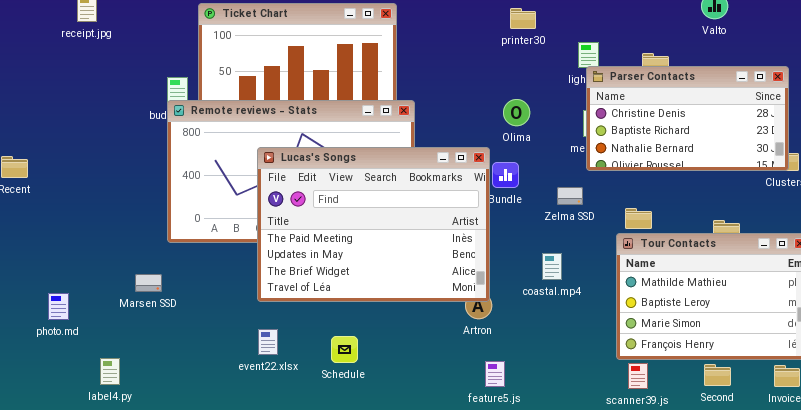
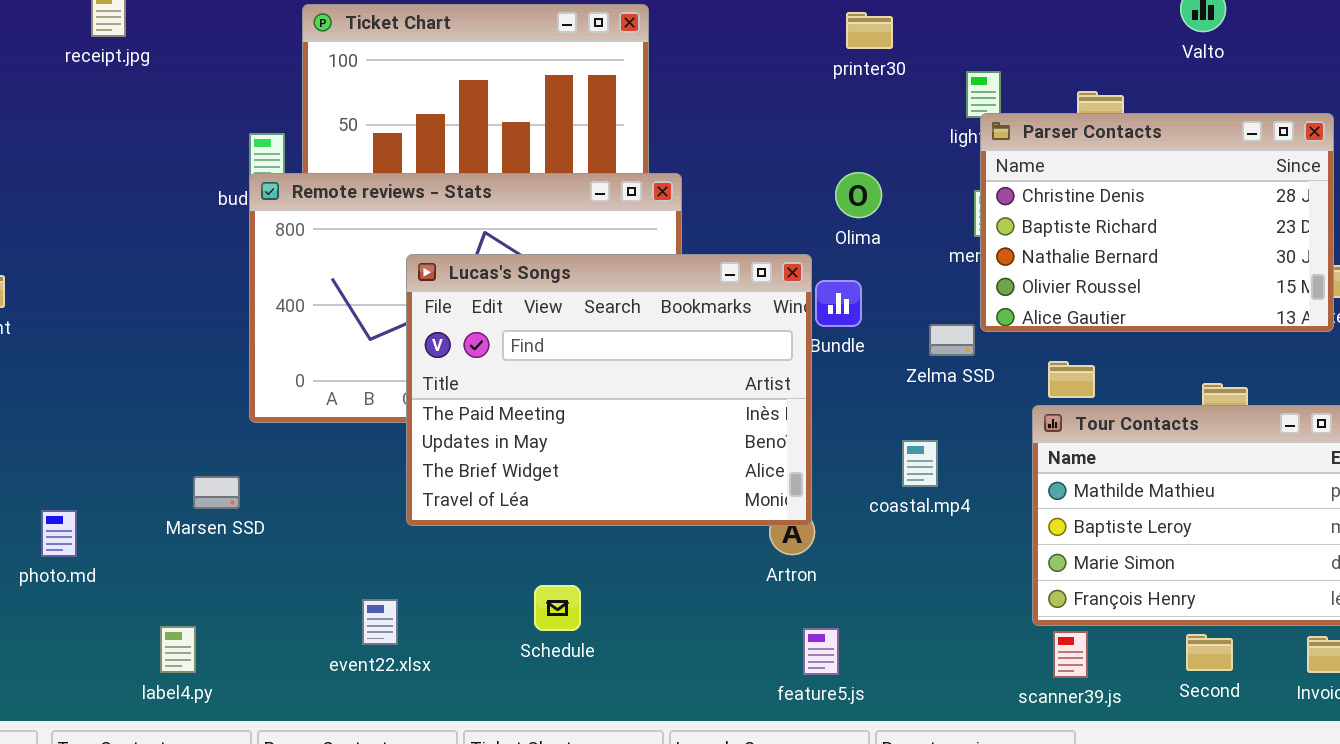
Parser Contacts: [586,66,789,171] -> [980,113,1334,332], resized
event22.xlsx: [258,329,278,355] -> [362,599,398,645], moved
label4.py: [100,358,120,385] -> [160,626,196,673], moved

